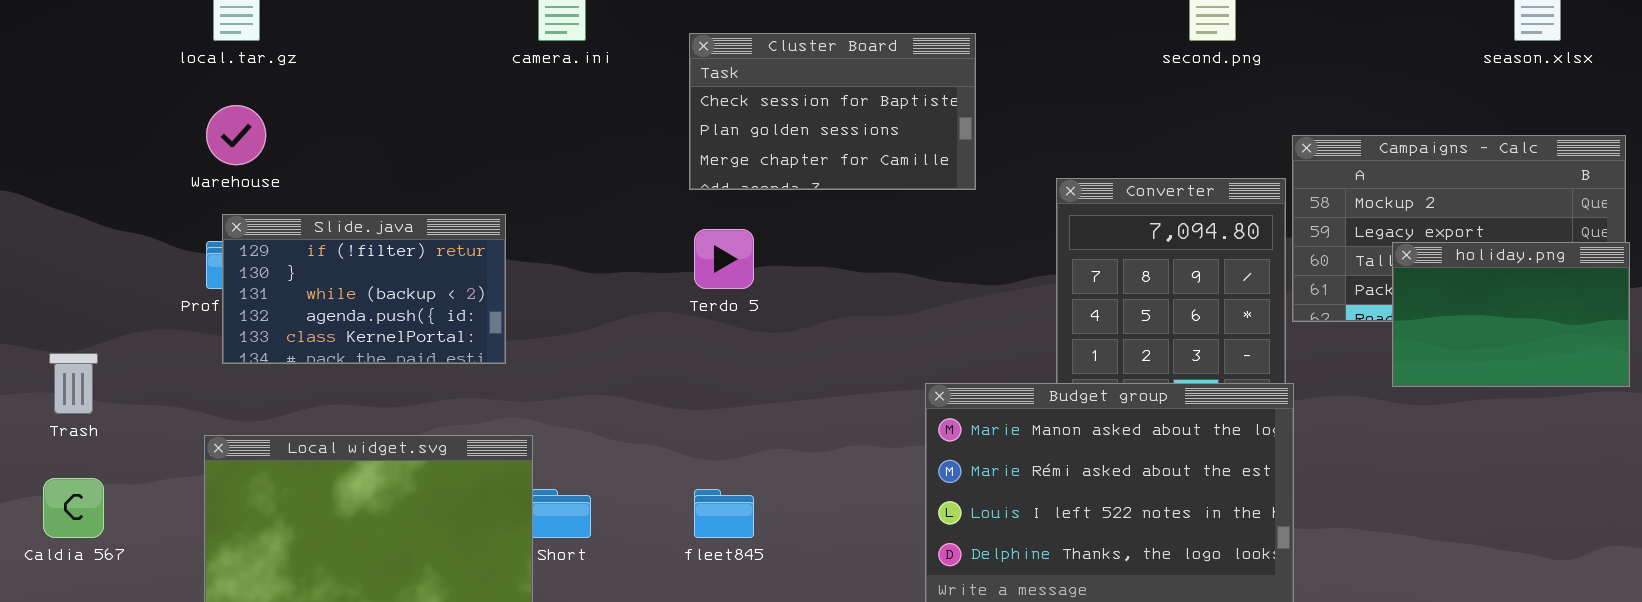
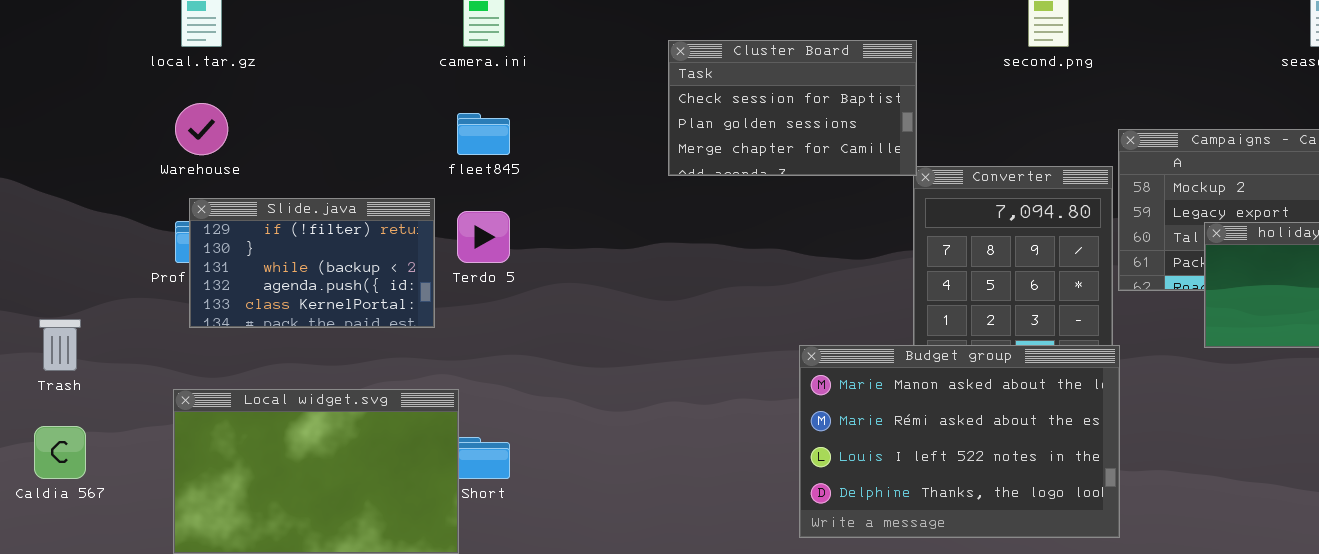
Cluster Board: [689,33,976,190] -> [668,40,917,176], moved
Terdo 5: [694,229,754,289] -> [457,211,510,263], moved
fleet845: [694,489,754,538] -> [457,113,510,155], moved

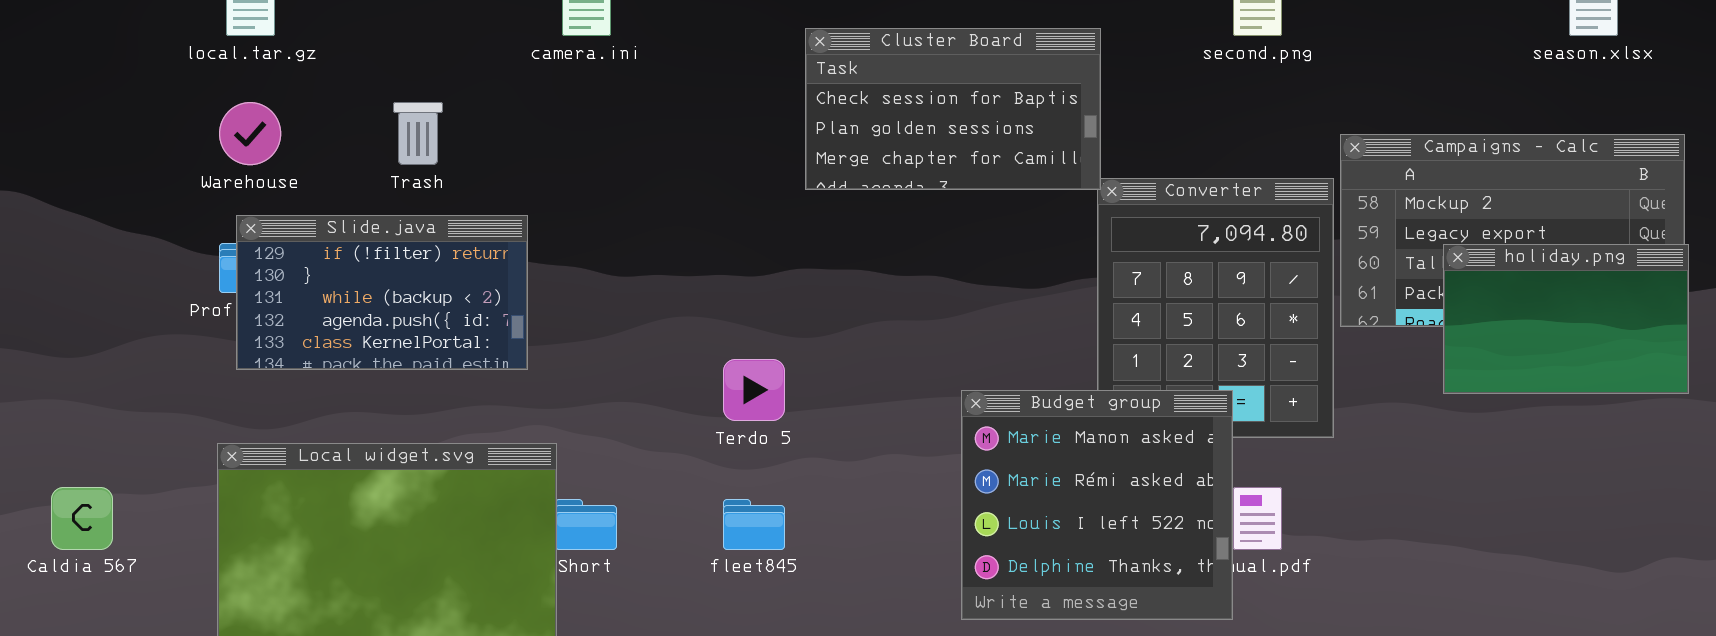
fleet845: [457,113,510,155] -> [723,499,785,550], moved
Terdo 5: [457,211,510,263] -> [723,359,785,421], moved
Trash: [39,319,81,371] -> [393,102,443,165], moved
Budget group: [799,345,1120,538] -> [961,390,1233,620], resized

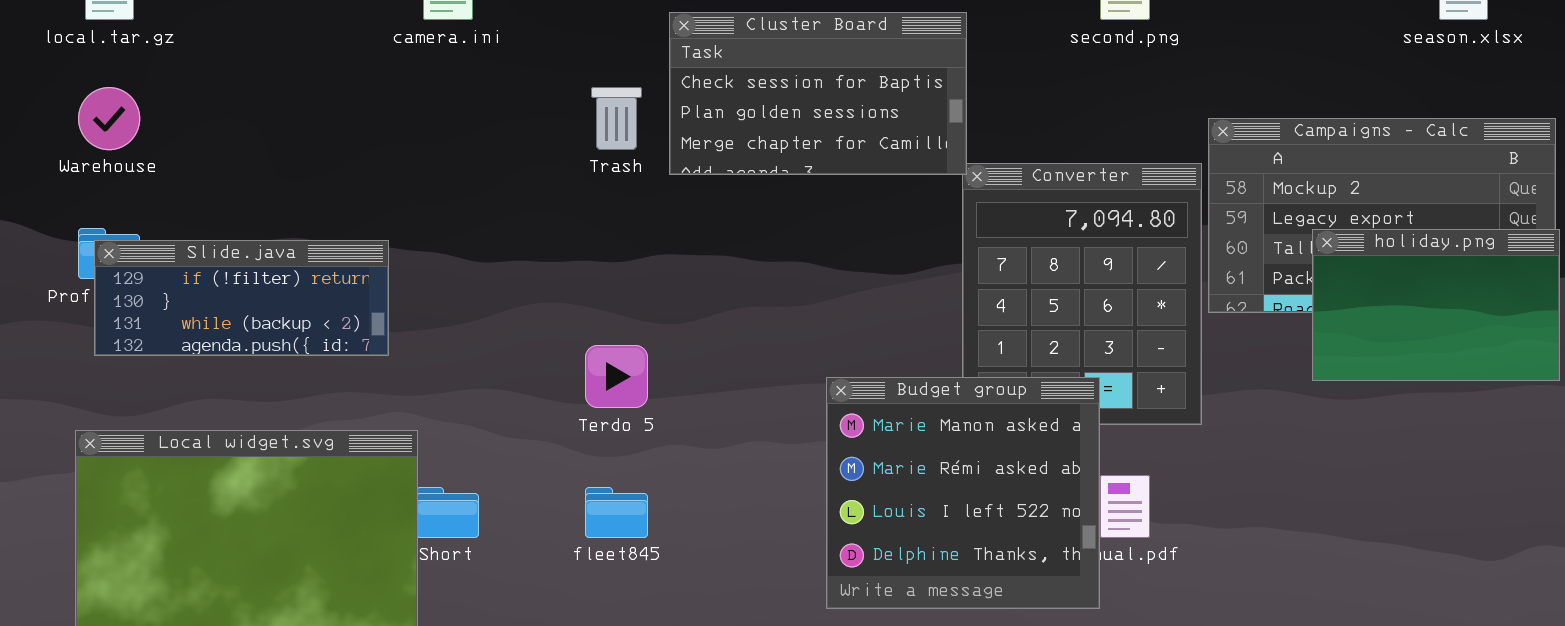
Trash: [393,102,443,165] -> [591,87,642,150], moved
Slide.java: [236,215,528,370] -> [94,240,389,356], resized

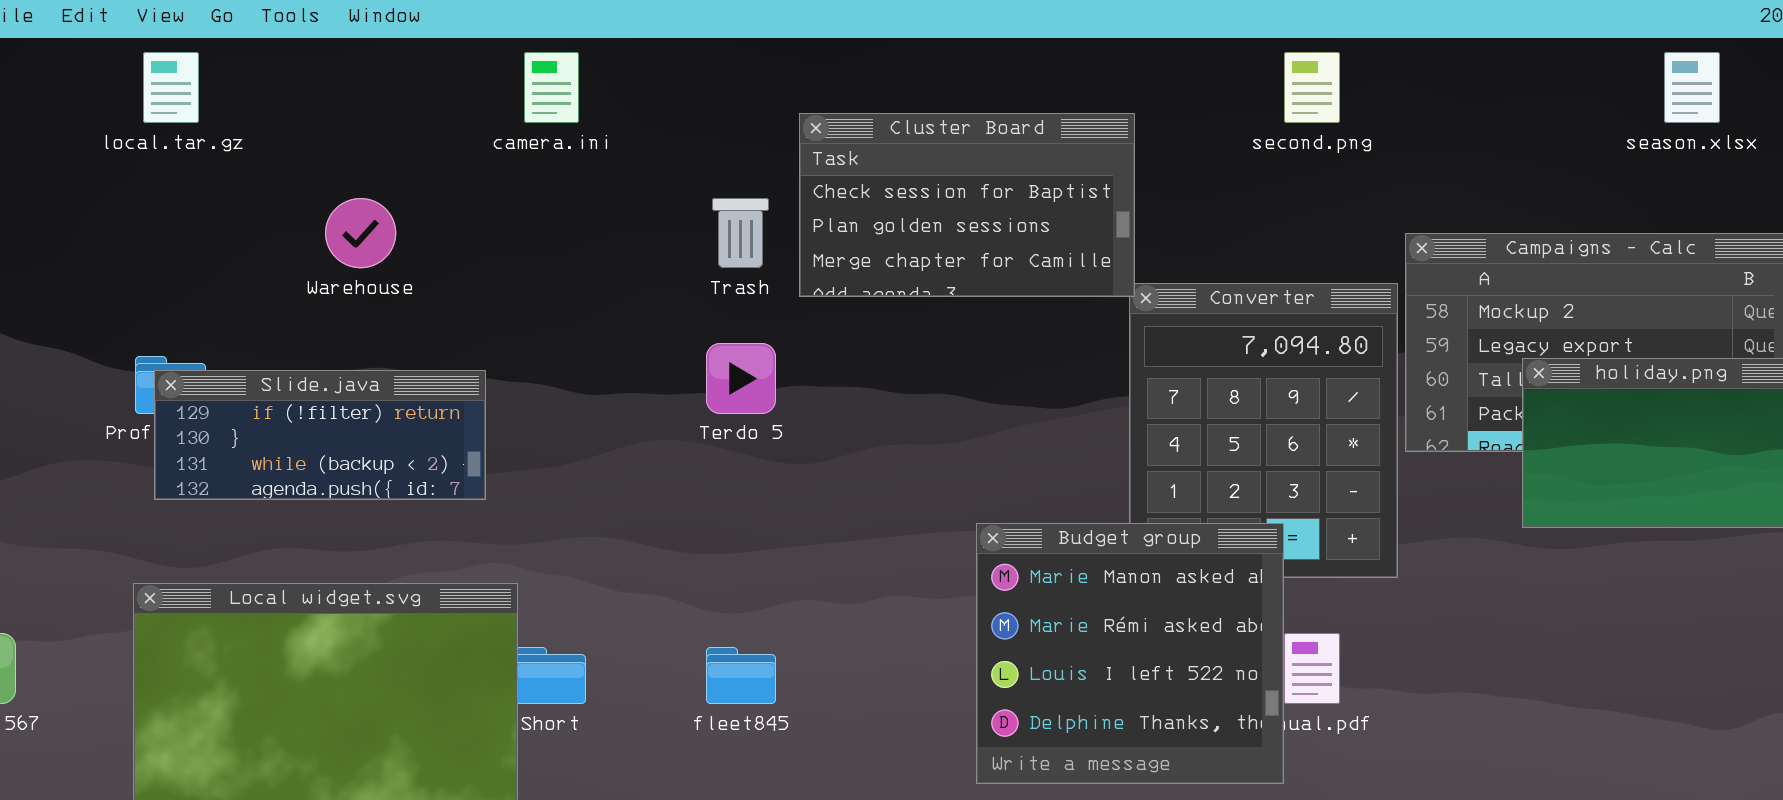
Warehouse: [78,87,140,150] -> [325,198,396,268], moved
Terdo 5: [585,345,648,408] -> [706,343,776,414], moved

